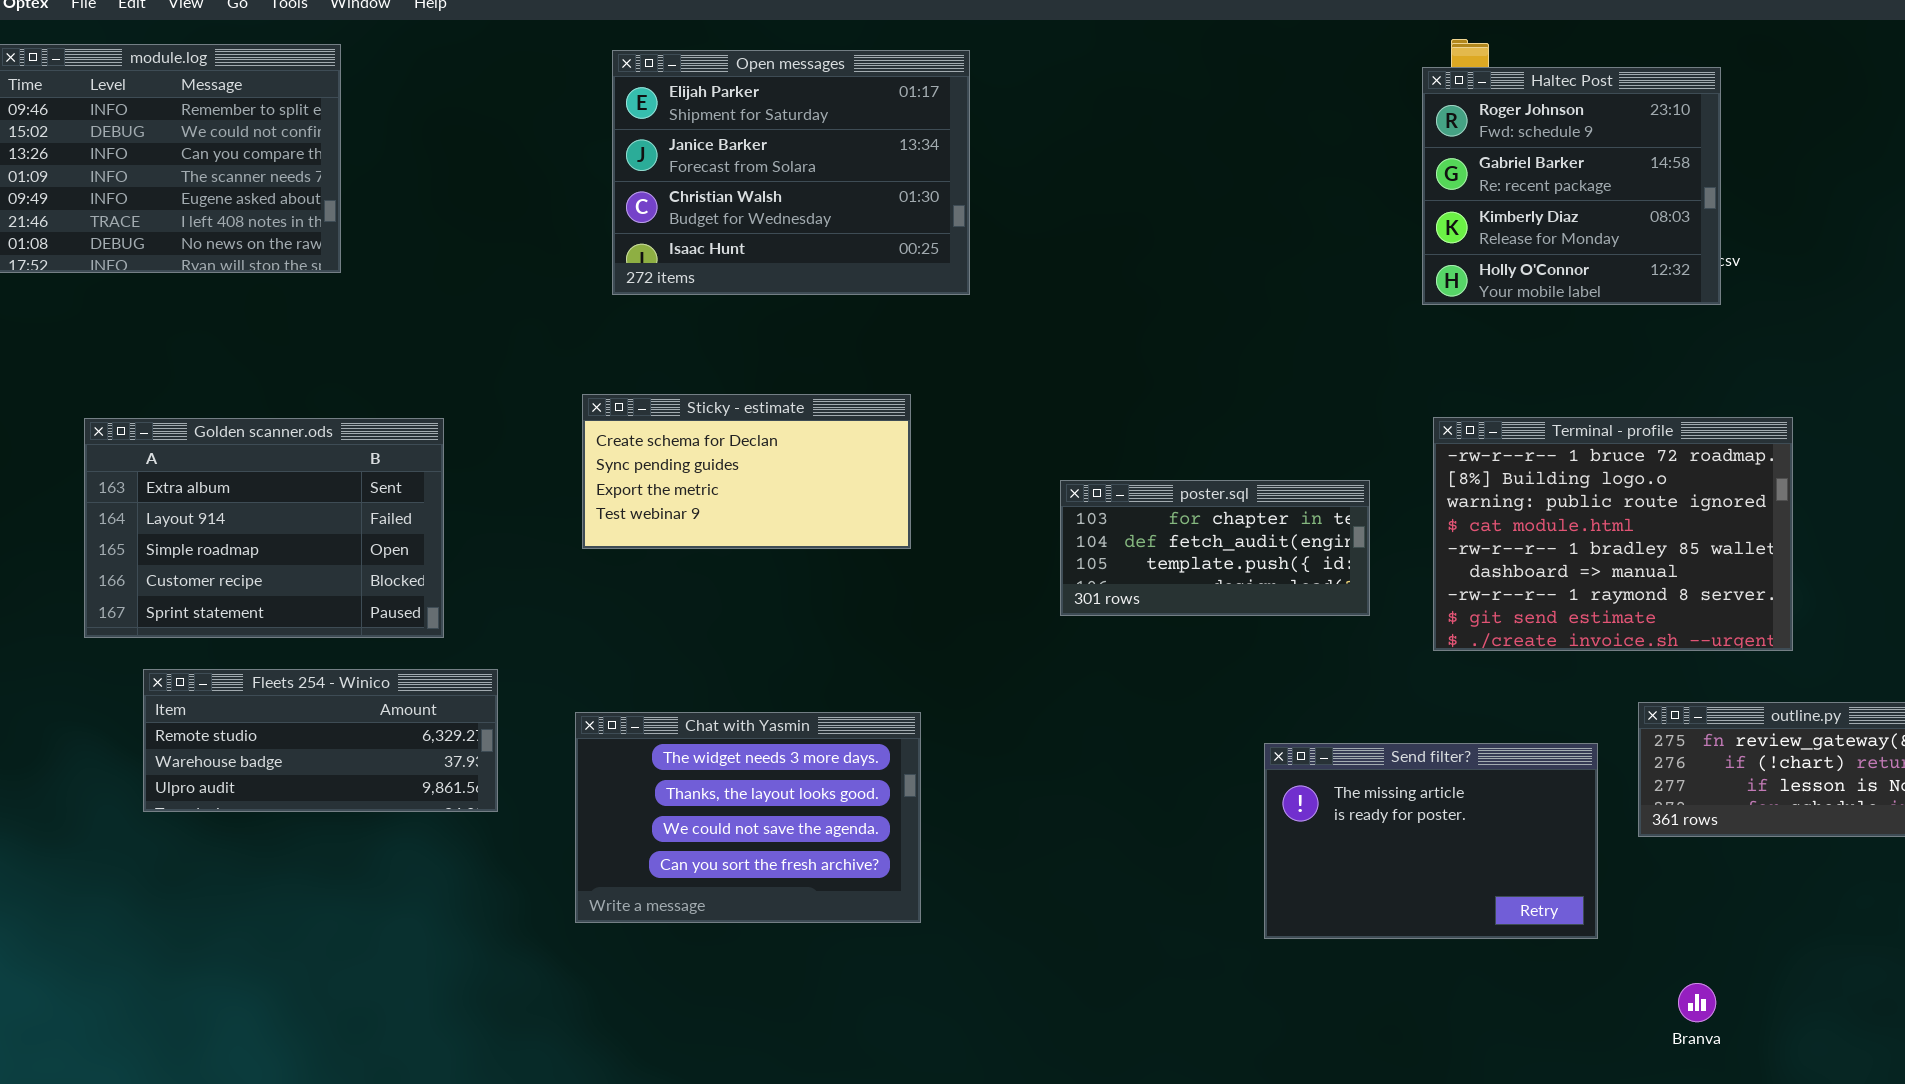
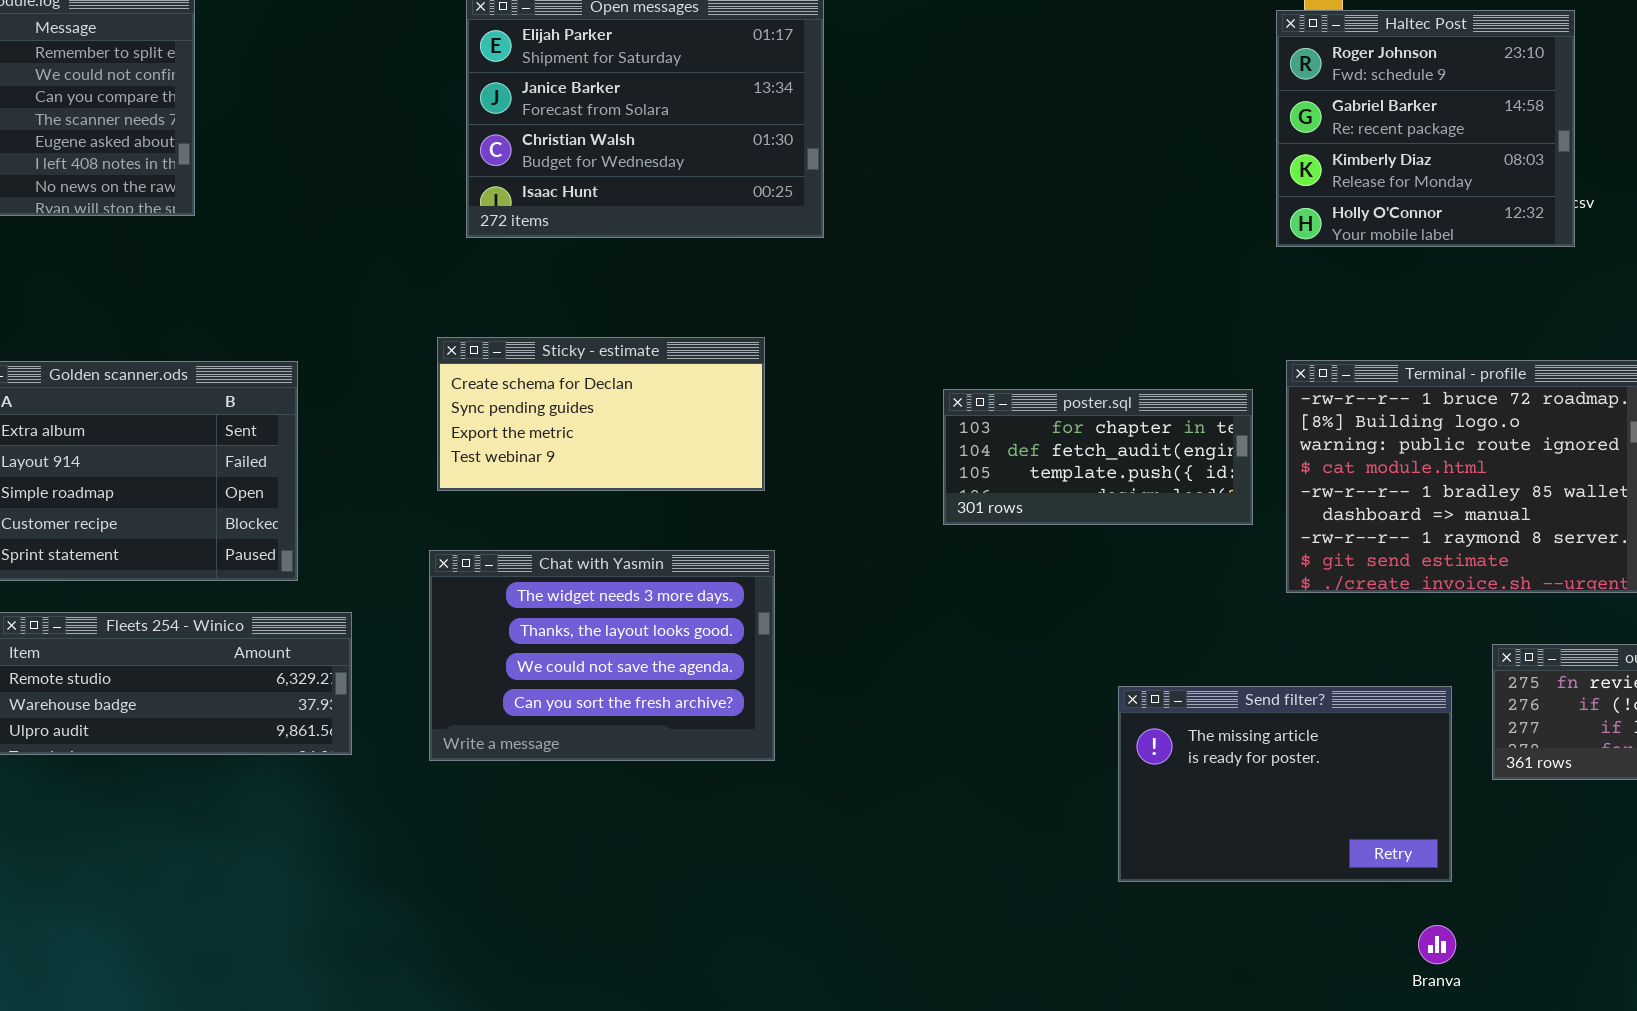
poster.sql: [1060,480,1370,616] -> [943,389,1253,525], moved
Chat with Yasmin: [575,712,921,923] -> [429,550,775,761], moved
Branva: [1678,983,1716,1022] -> [1418,925,1456,964], moved

